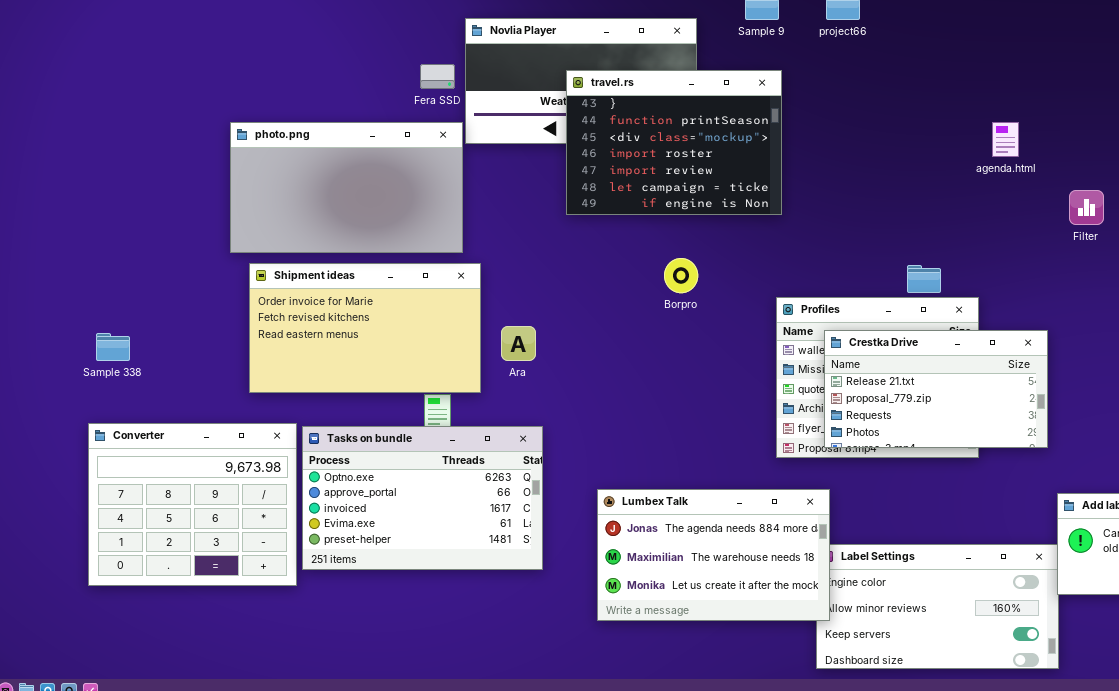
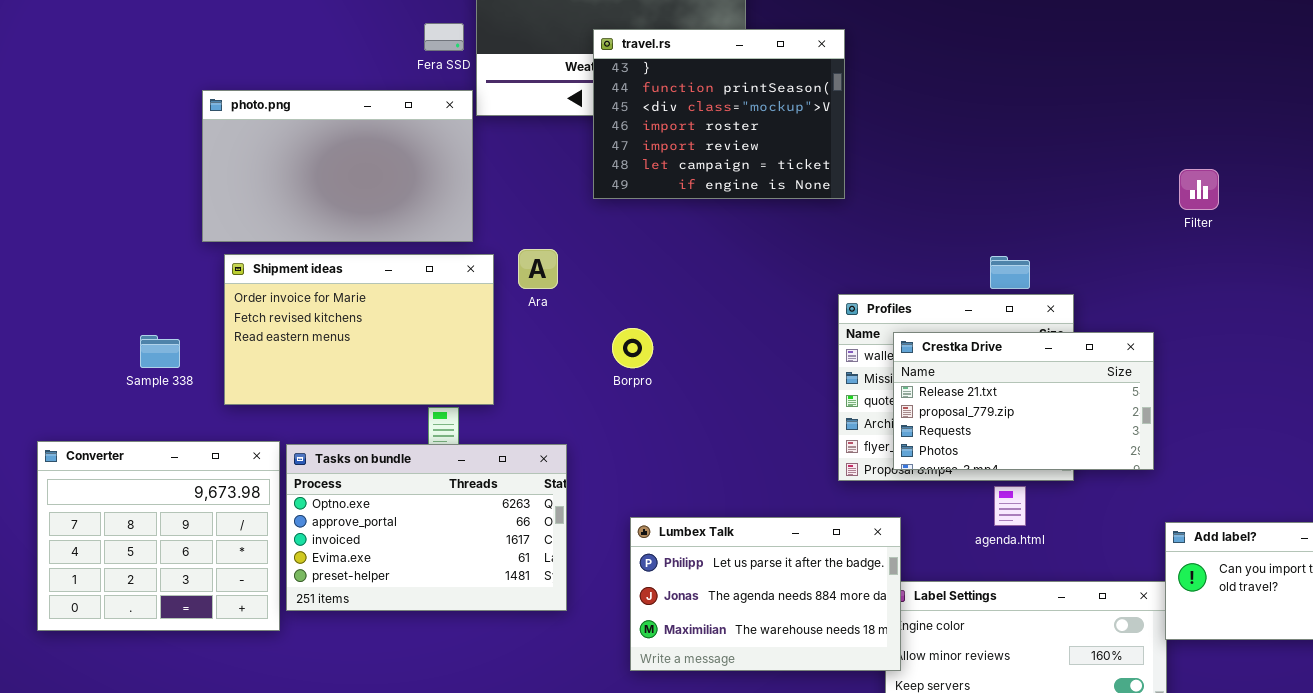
agenda.html: [992,122,1019,157] -> [994,486,1026,526], moved
Borpro: [664,258,698,293] -> [612,328,653,368], moved
Ara: [501,326,536,361] -> [518,249,558,289], moved
Sample 338: [96,333,130,361] -> [140,335,180,368], moved
Lumbex Talk: [597,489,830,621] -> [630,517,901,671], scrolled up 1 row

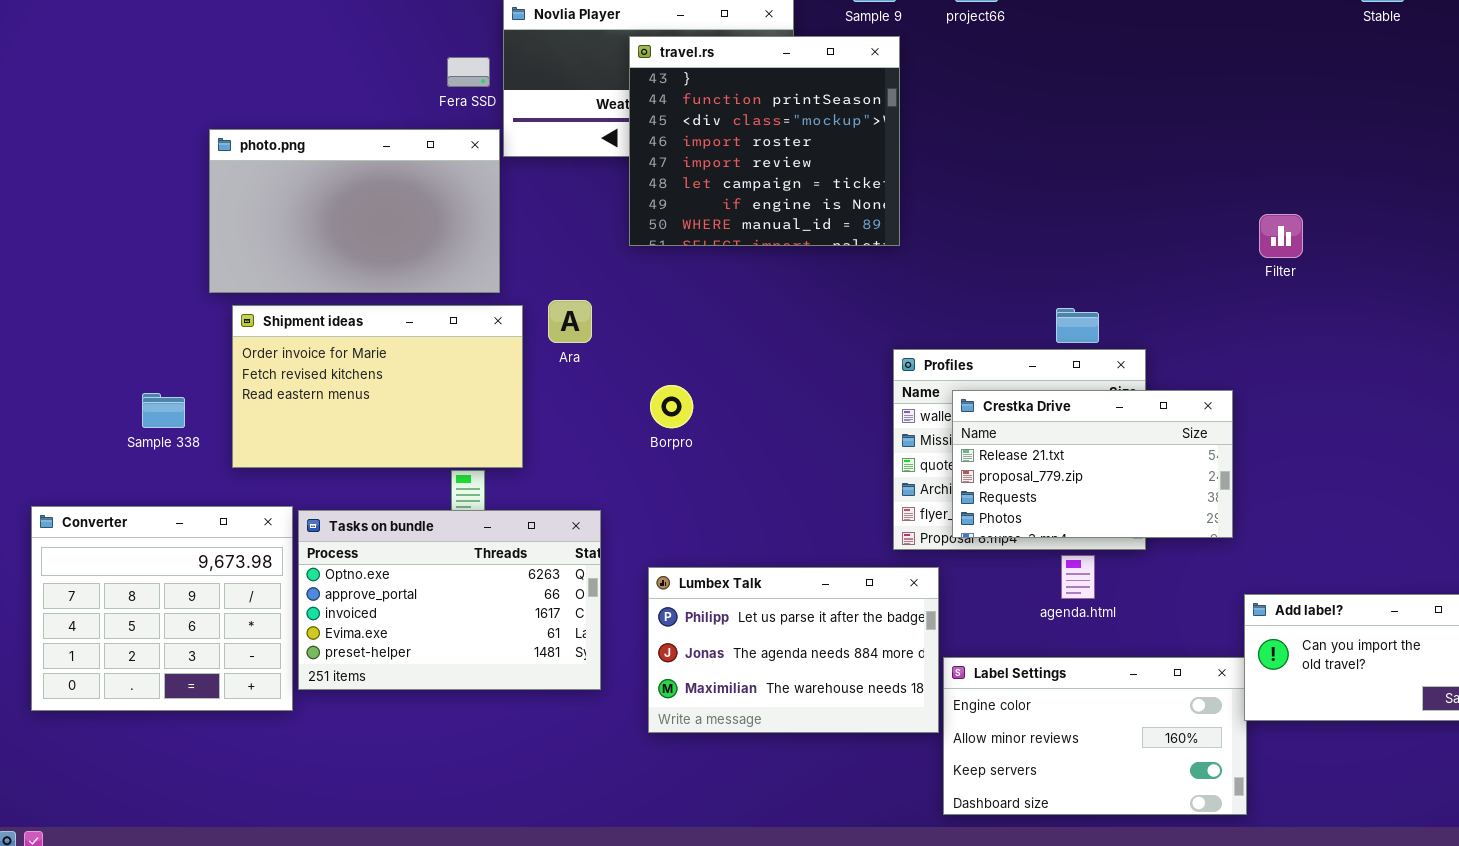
travel.rs: [593,29,845,199] -> [629,36,900,246], resized
Lumbex Talk: [630,517,901,671] -> [648,567,939,733], moved

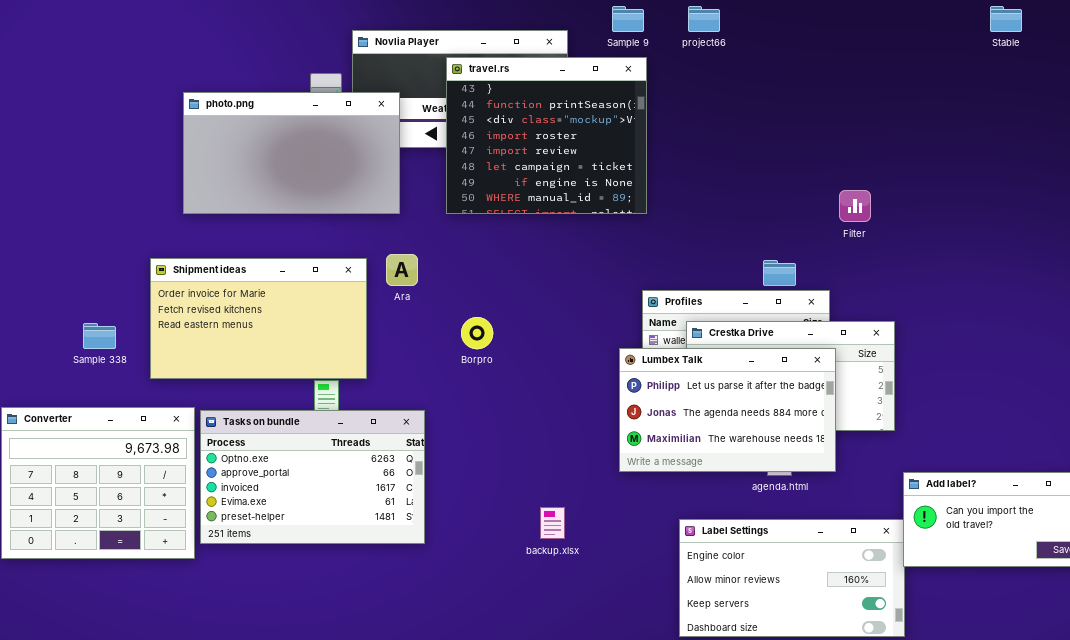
photo.png: [209,129,500,293] -> [183,92,400,214], moved
Filter: [1259,214,1303,258] -> [839,190,871,222], moved
Lumbex Talk: [648,567,939,733] -> [619,348,836,472], moved

